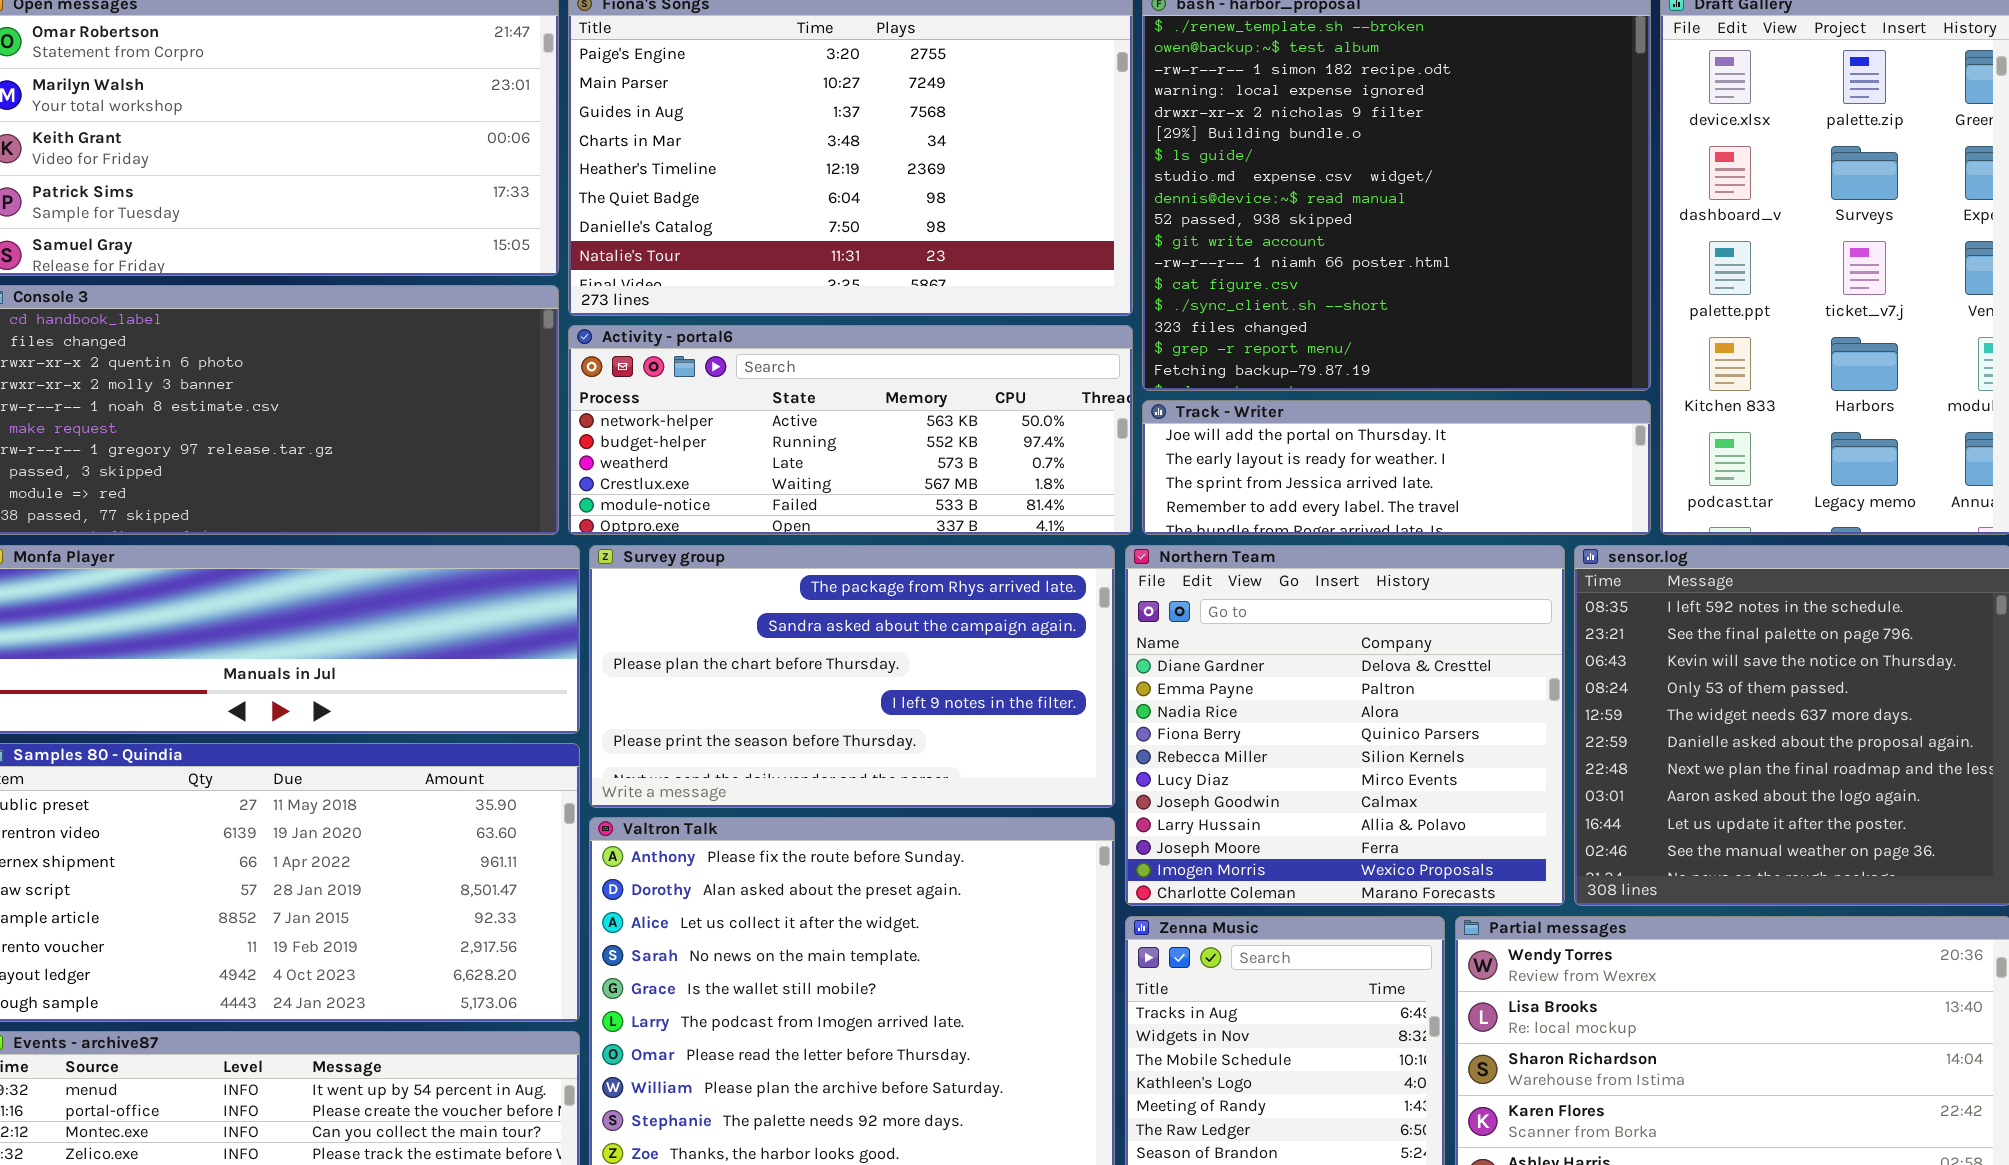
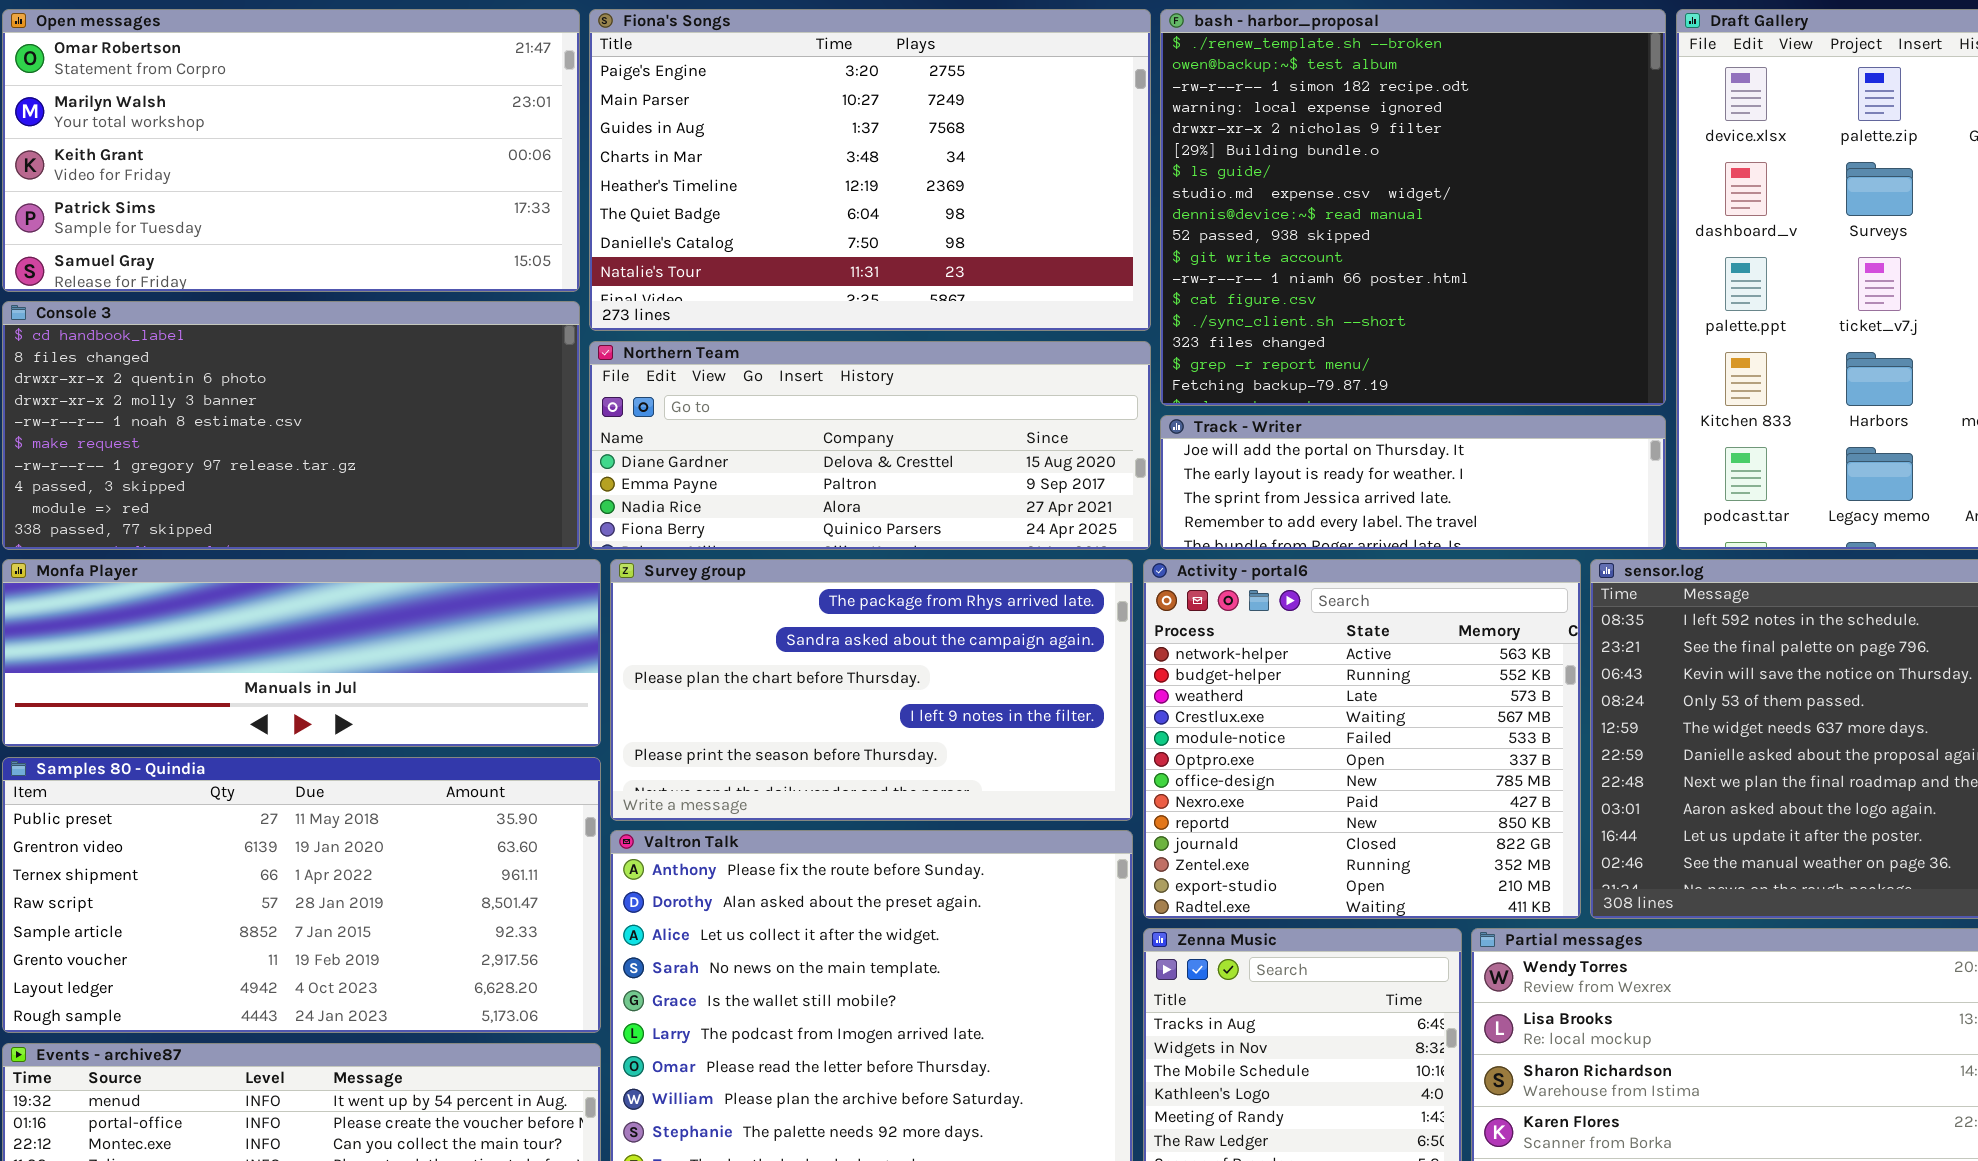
Activity - portal6: [568,325,1133,535] -> [1143,559,1581,919], moved, resized
Northern Team: [1125,545,1565,906] -> [589,341,1151,550], moved, resized

